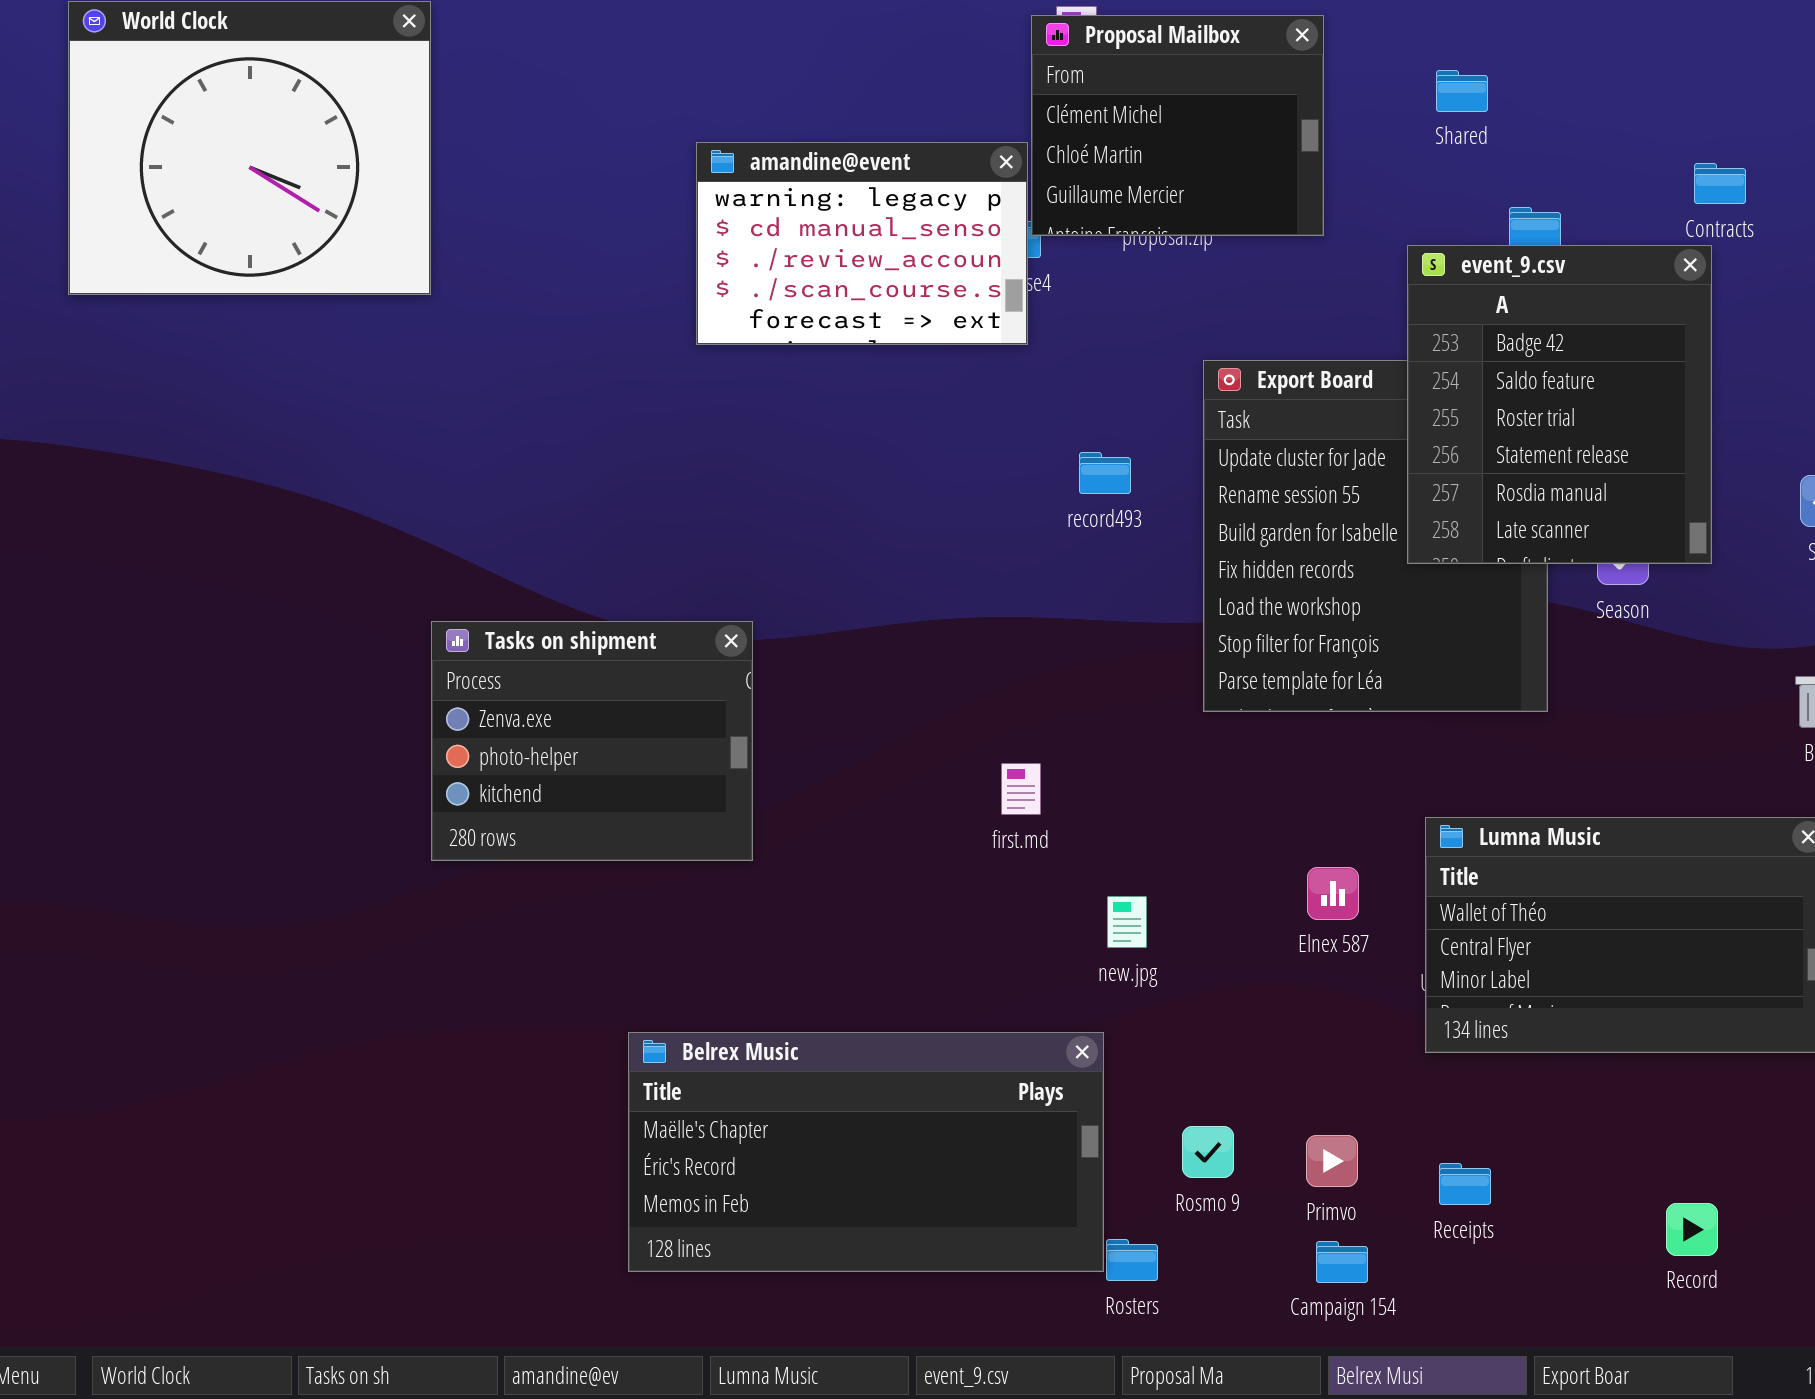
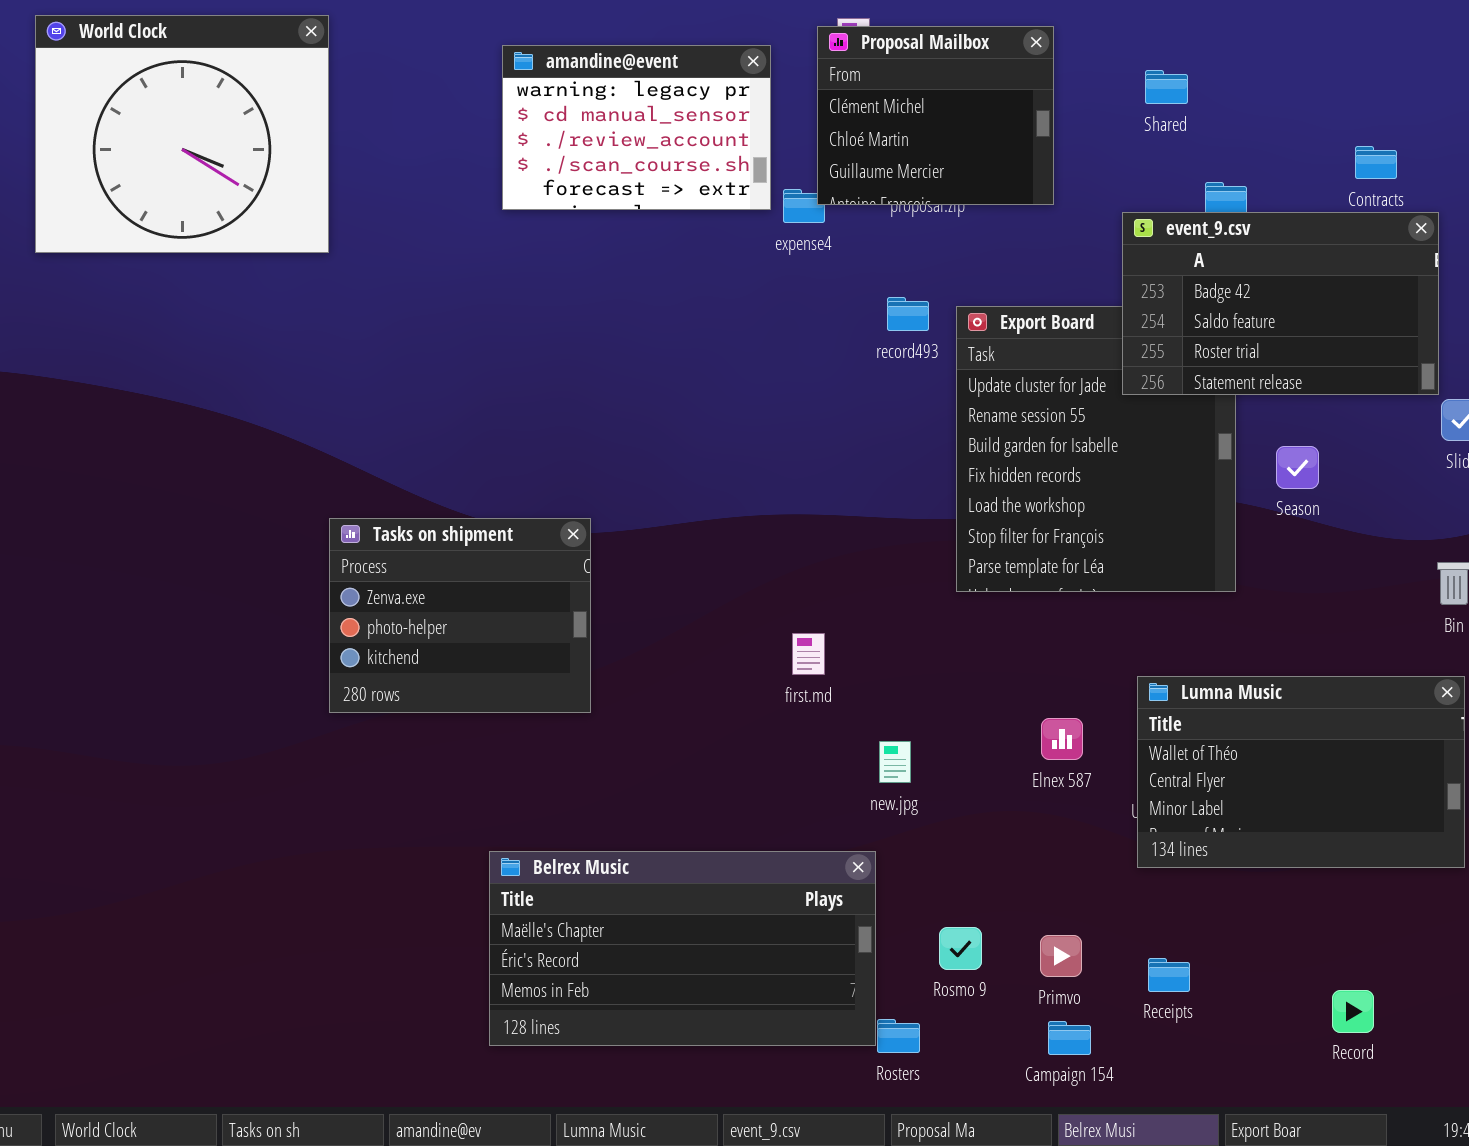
amandine@event: [696,142,1028,345] -> [502,45,771,210], moved
event_9.csv: [1407,245,1712,564] -> [1122,212,1439,395], resized
record493: [1079,452,1131,494] -> [887,297,929,331], moved

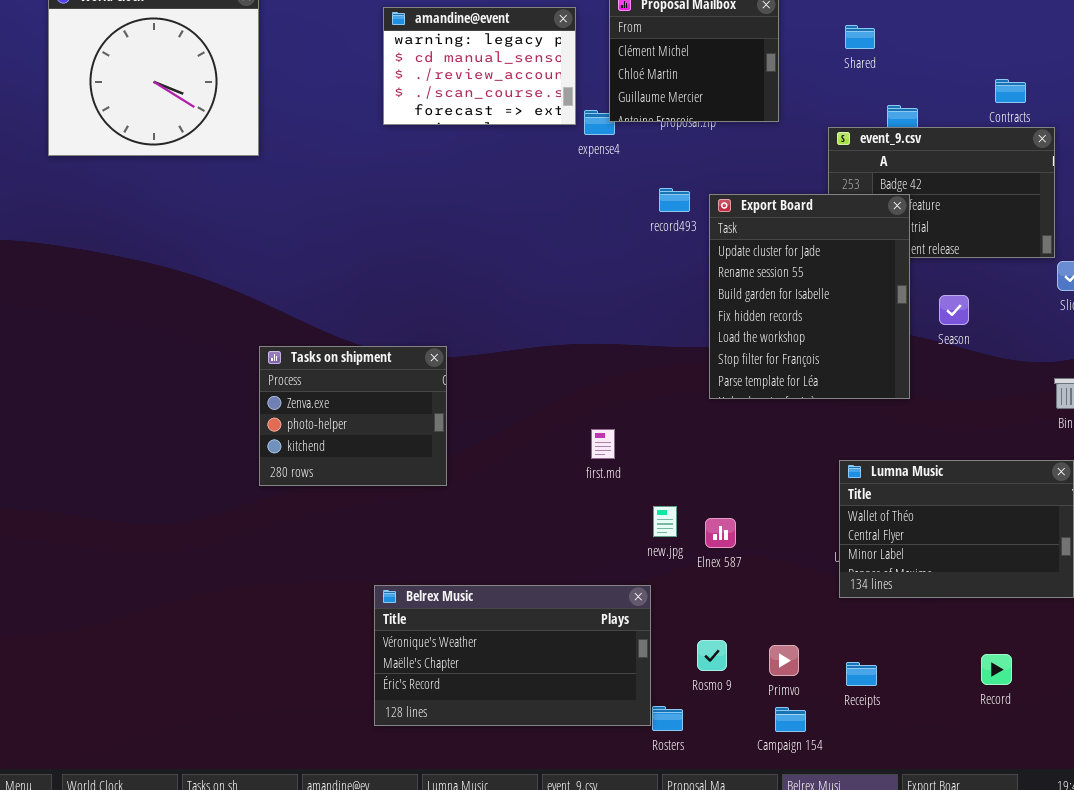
Export Board: [956,306,1236,592] -> [709,194,910,399], raised
Elnex 587: [1041,718,1083,760] -> [705,518,736,548], moved
Belrex Music: [489,851,876,1046] -> [374,585,651,726], scrolled up 1 row
Record: [1332,990,1374,1033] -> [981,654,1012,685], moved

